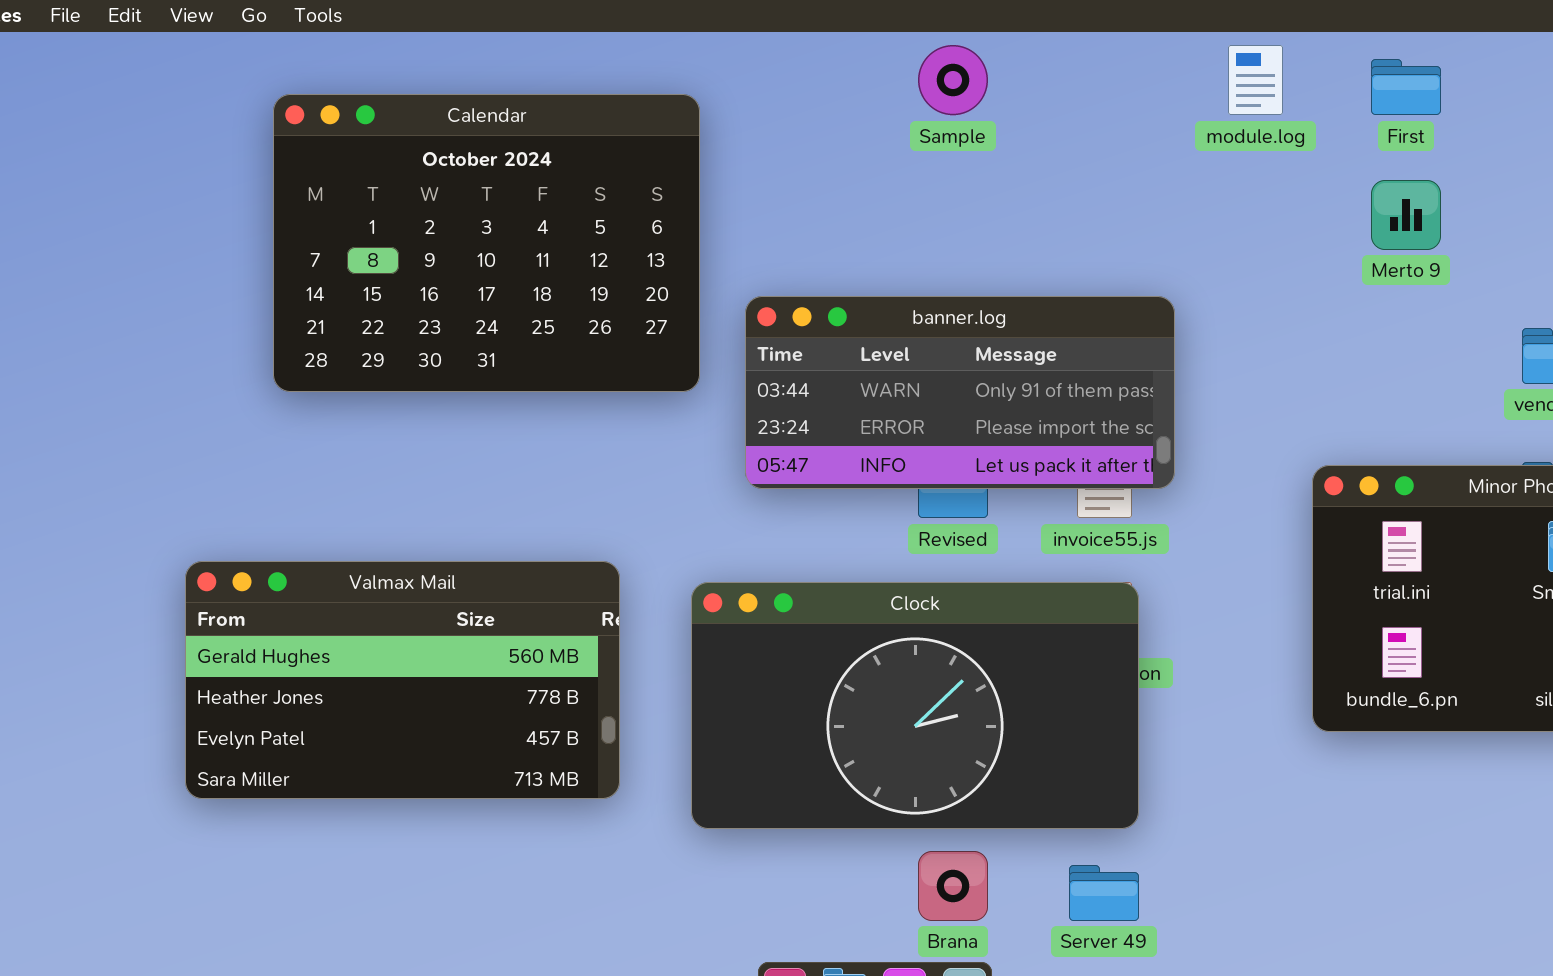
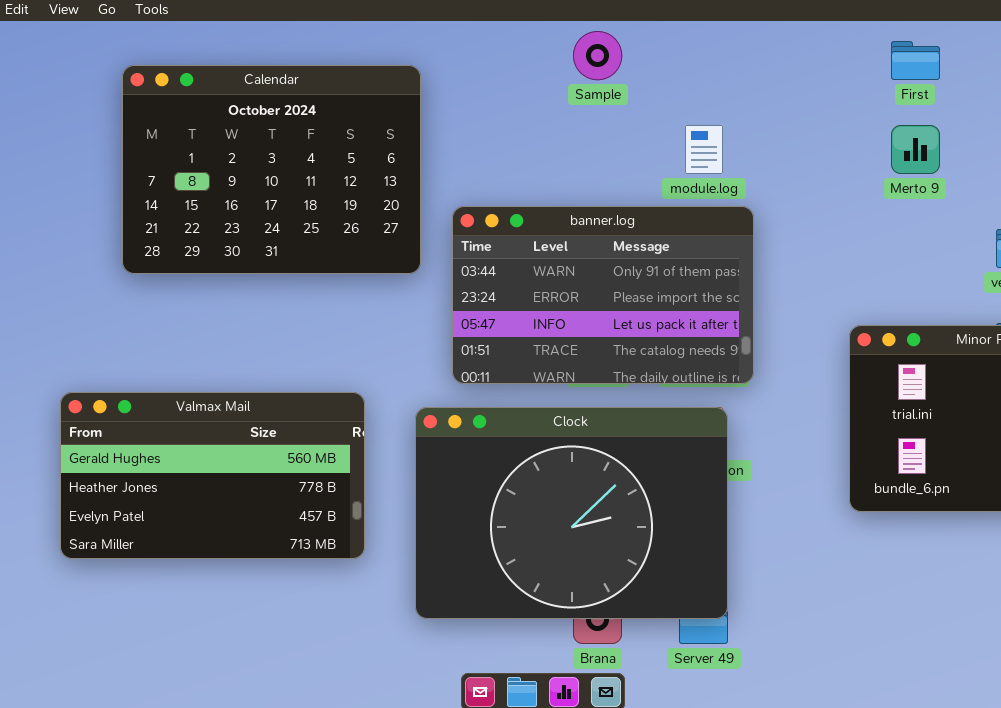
module.log: [1228,45,1283,115] -> [685,125,723,174], moved
banner.log: [745,296,1175,489] -> [452,206,754,384], resized
Clock: [691,582,1139,829] -> [415,407,728,619], resized

